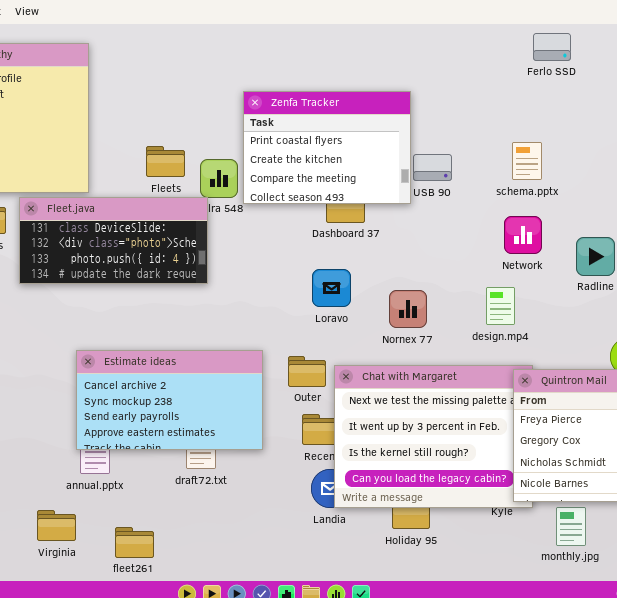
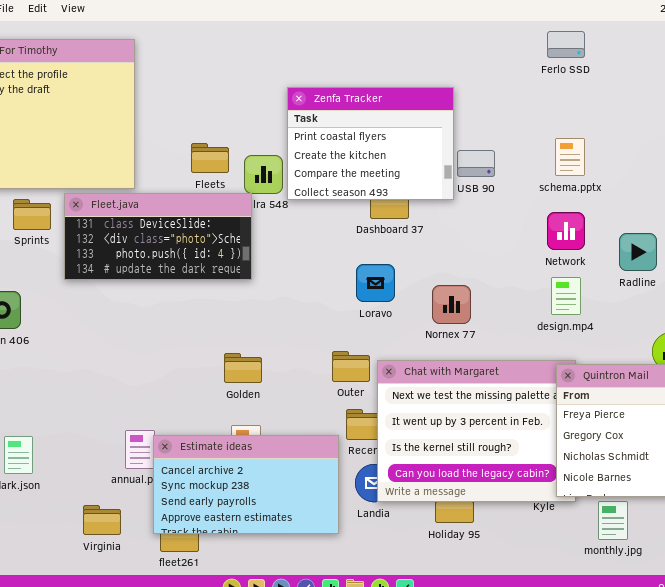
Ferlo SSD: [533,33,571,61] -> [547,31,585,58], moved
design.mp4: [486,287,515,325] -> [551,277,581,315], moved
Estimate ideas: [76,350,263,450] -> [153,435,339,534], moved

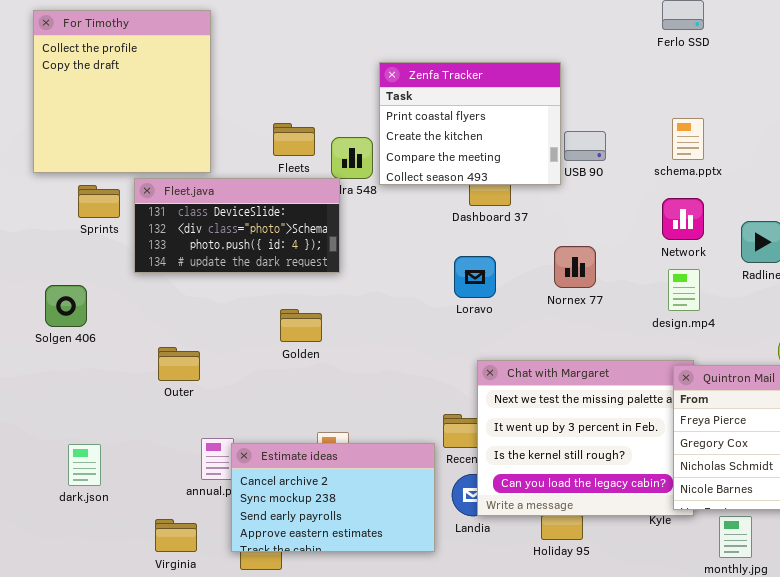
Nornex 77: [432,285,471,324] -> [554,246,596,288], moved
Outer: [332,351,370,382] -> [158,347,200,381], moved
Golden: [224,353,262,383] -> [280,309,322,342], moved

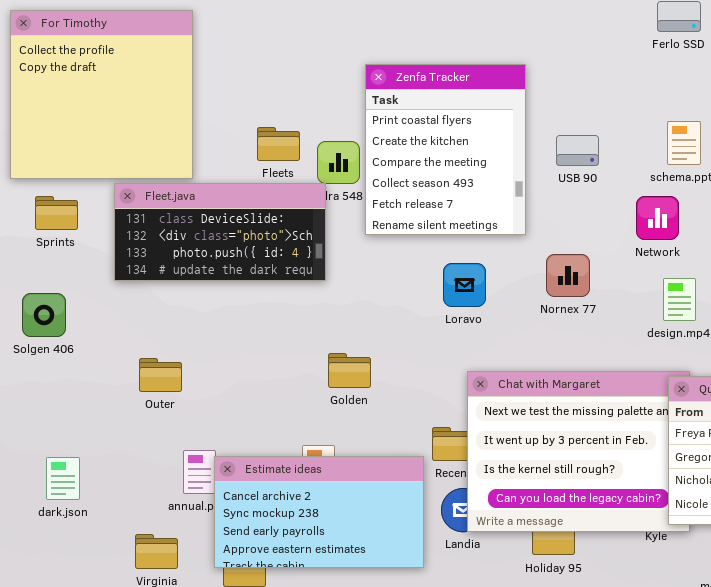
Zenfa Tracker: [379,62,561,185] -> [365,64,526,235], resized
Sprints: [78,185,120,218] -> [35,196,78,230], moved
Network: [662,198,704,240] -> [636,196,679,240], moved
Golden: [280,309,322,342] -> [328,353,371,388], moved

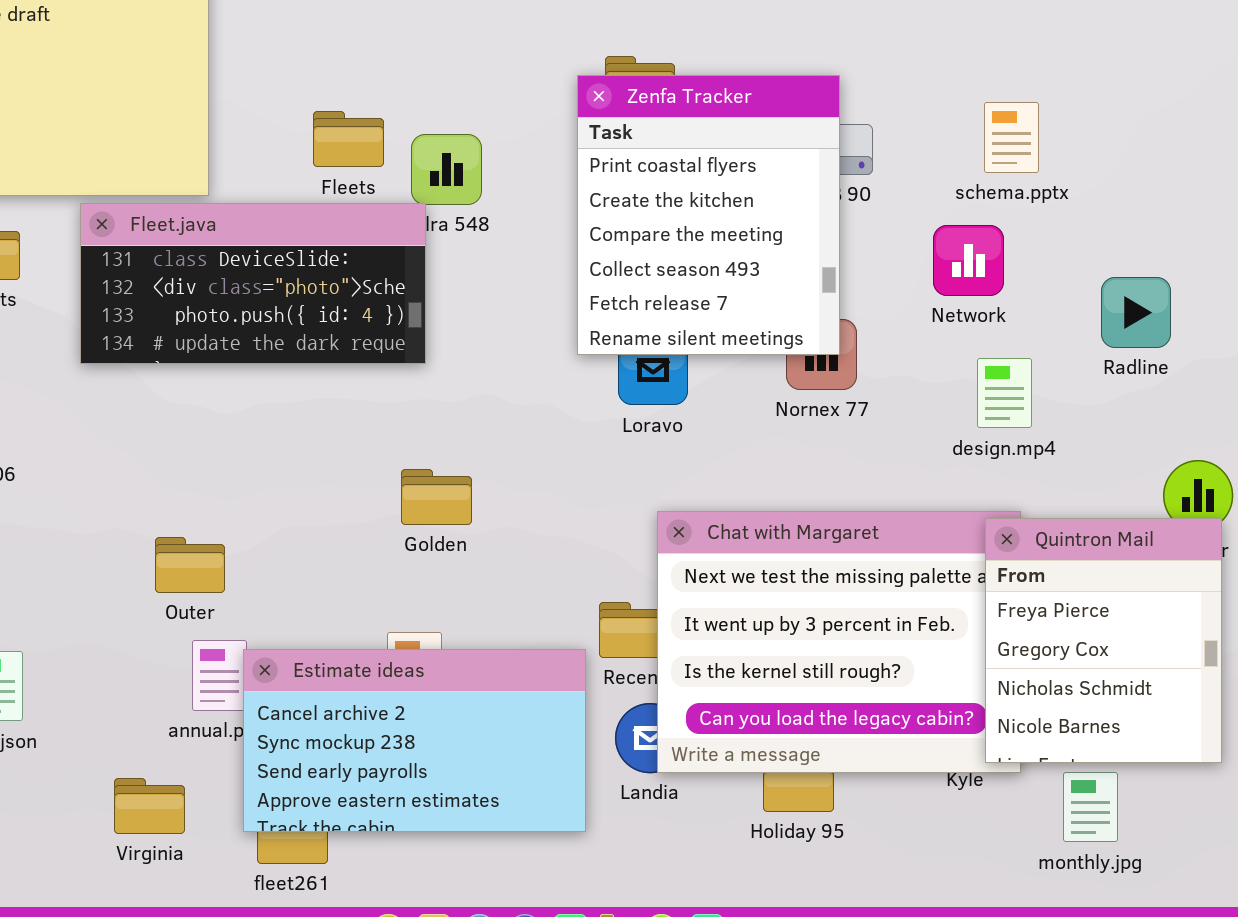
Zenfa Tracker: [365,64,526,235] -> [577,75,840,355], moved
Golden: [328,353,371,388] -> [401,469,472,525], moved
Outer: [139,358,182,392] -> [155,537,225,593], moved

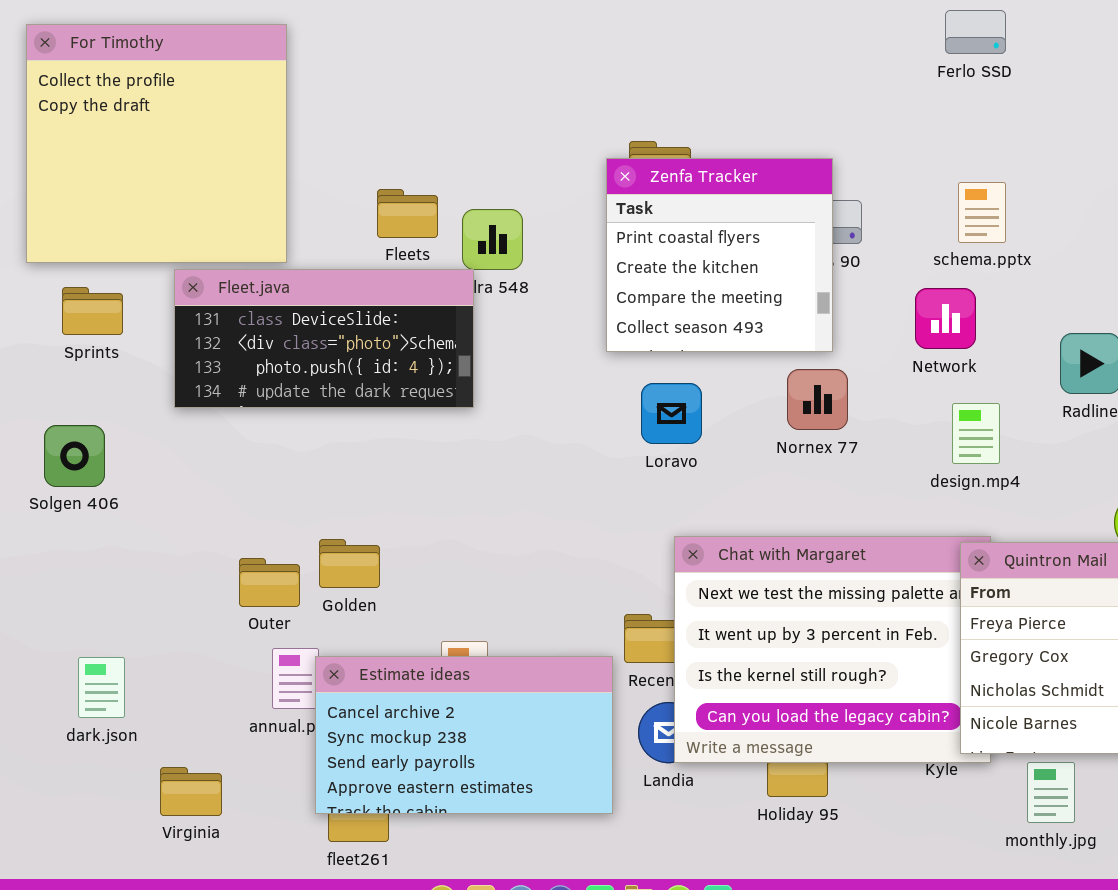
Zenfa Tracker: [577,75,840,355] -> [606,158,833,352], resized
Golden: [401,469,472,525] -> [319,539,380,588], moved
Virginia: [114,778,185,834] -> [160,767,222,816], moved

